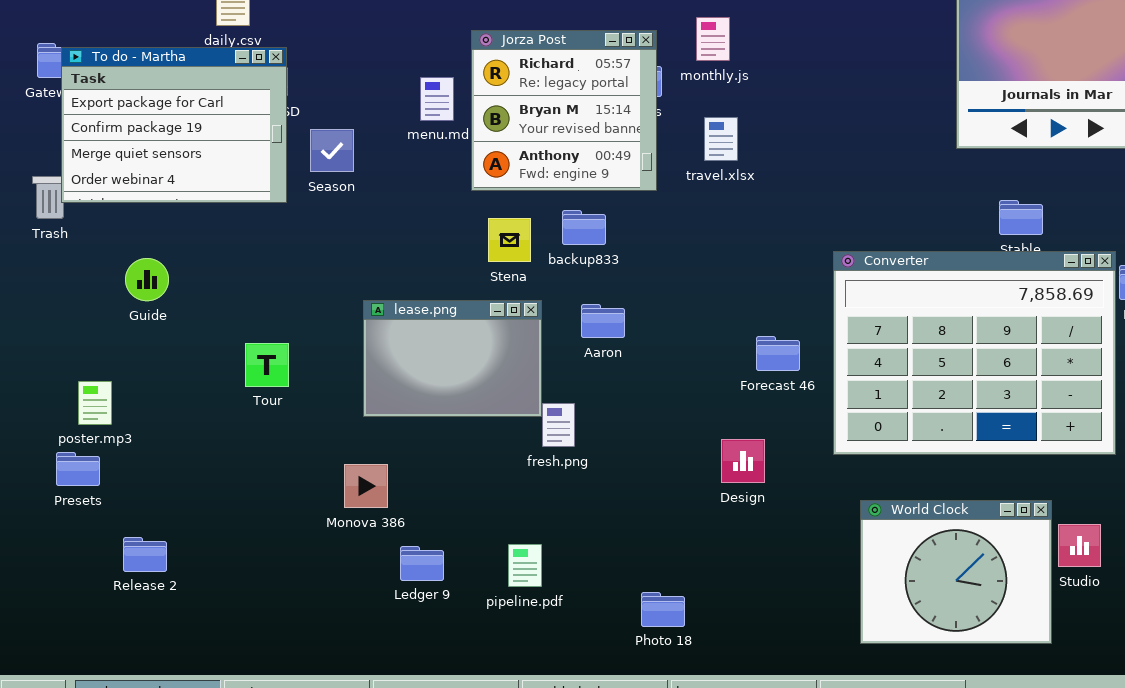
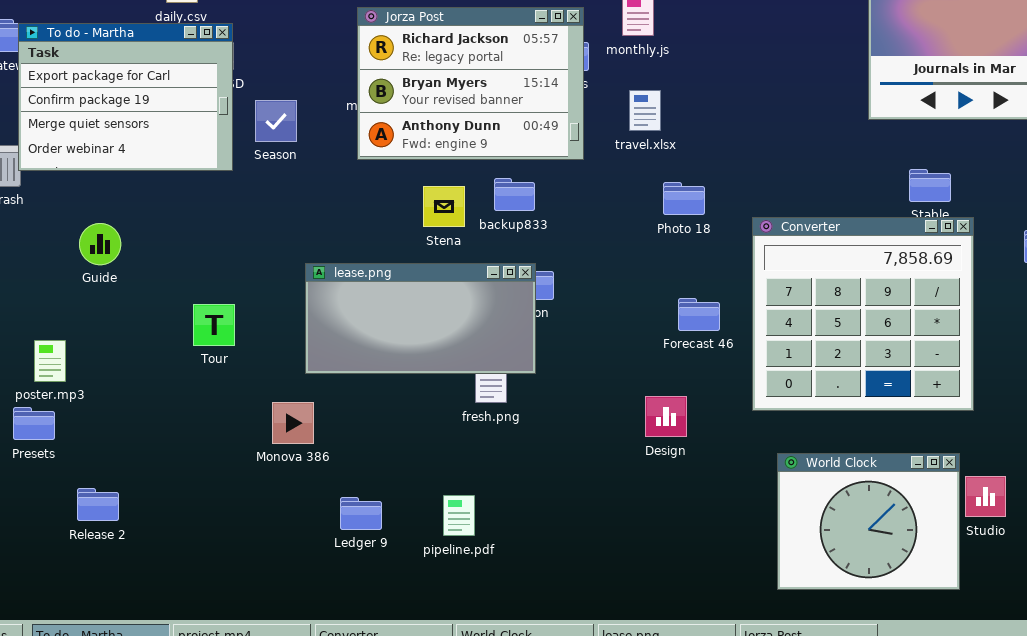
Jorza Post: [471,30,657,191] -> [357,7,584,160], resized
Converter: [833,251,1116,455] -> [752,217,974,411], resized
lease.png: [363,300,542,417] -> [305,263,536,374], resized
Monova 386: [344,464,388,508] -> [272,402,314,444], moved
Photo 18: [641,592,685,627] -> [663,182,705,215], moved

